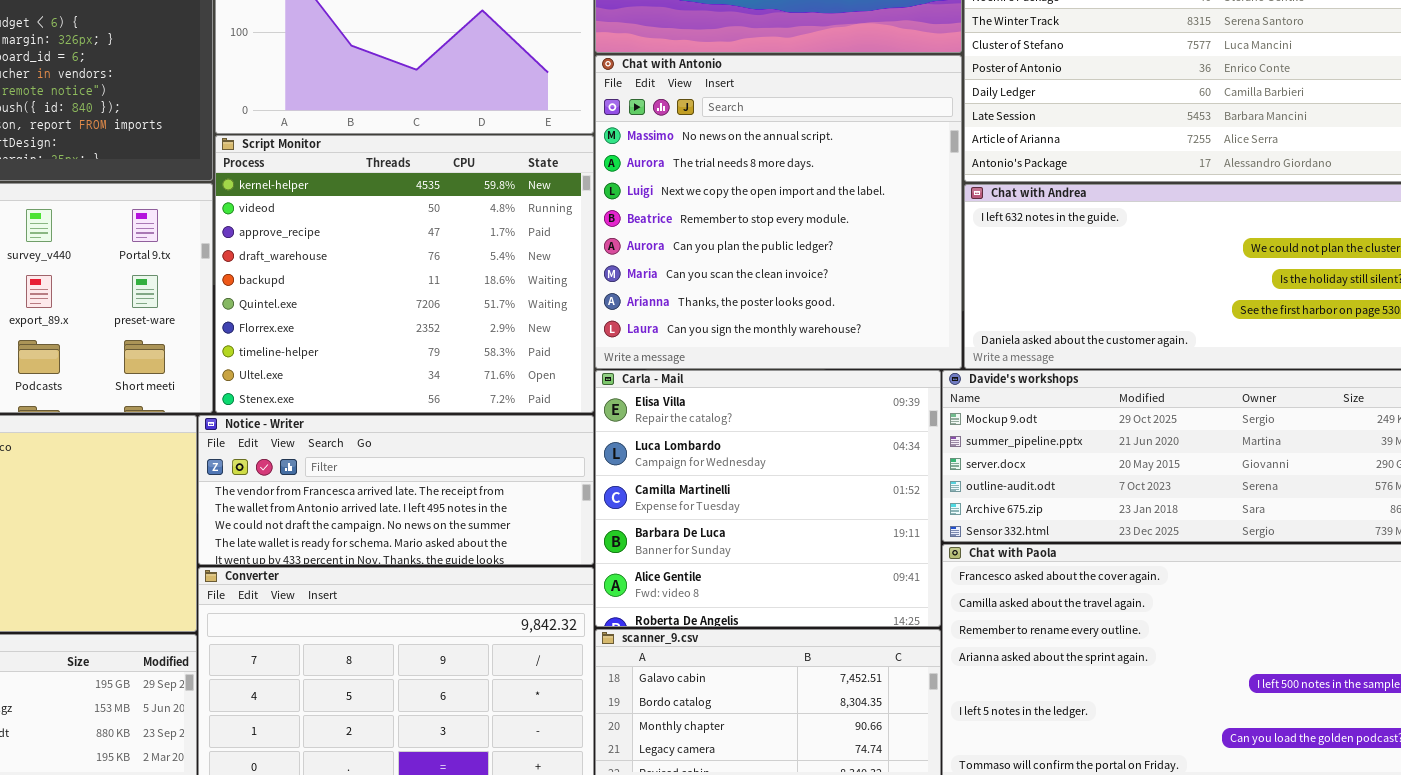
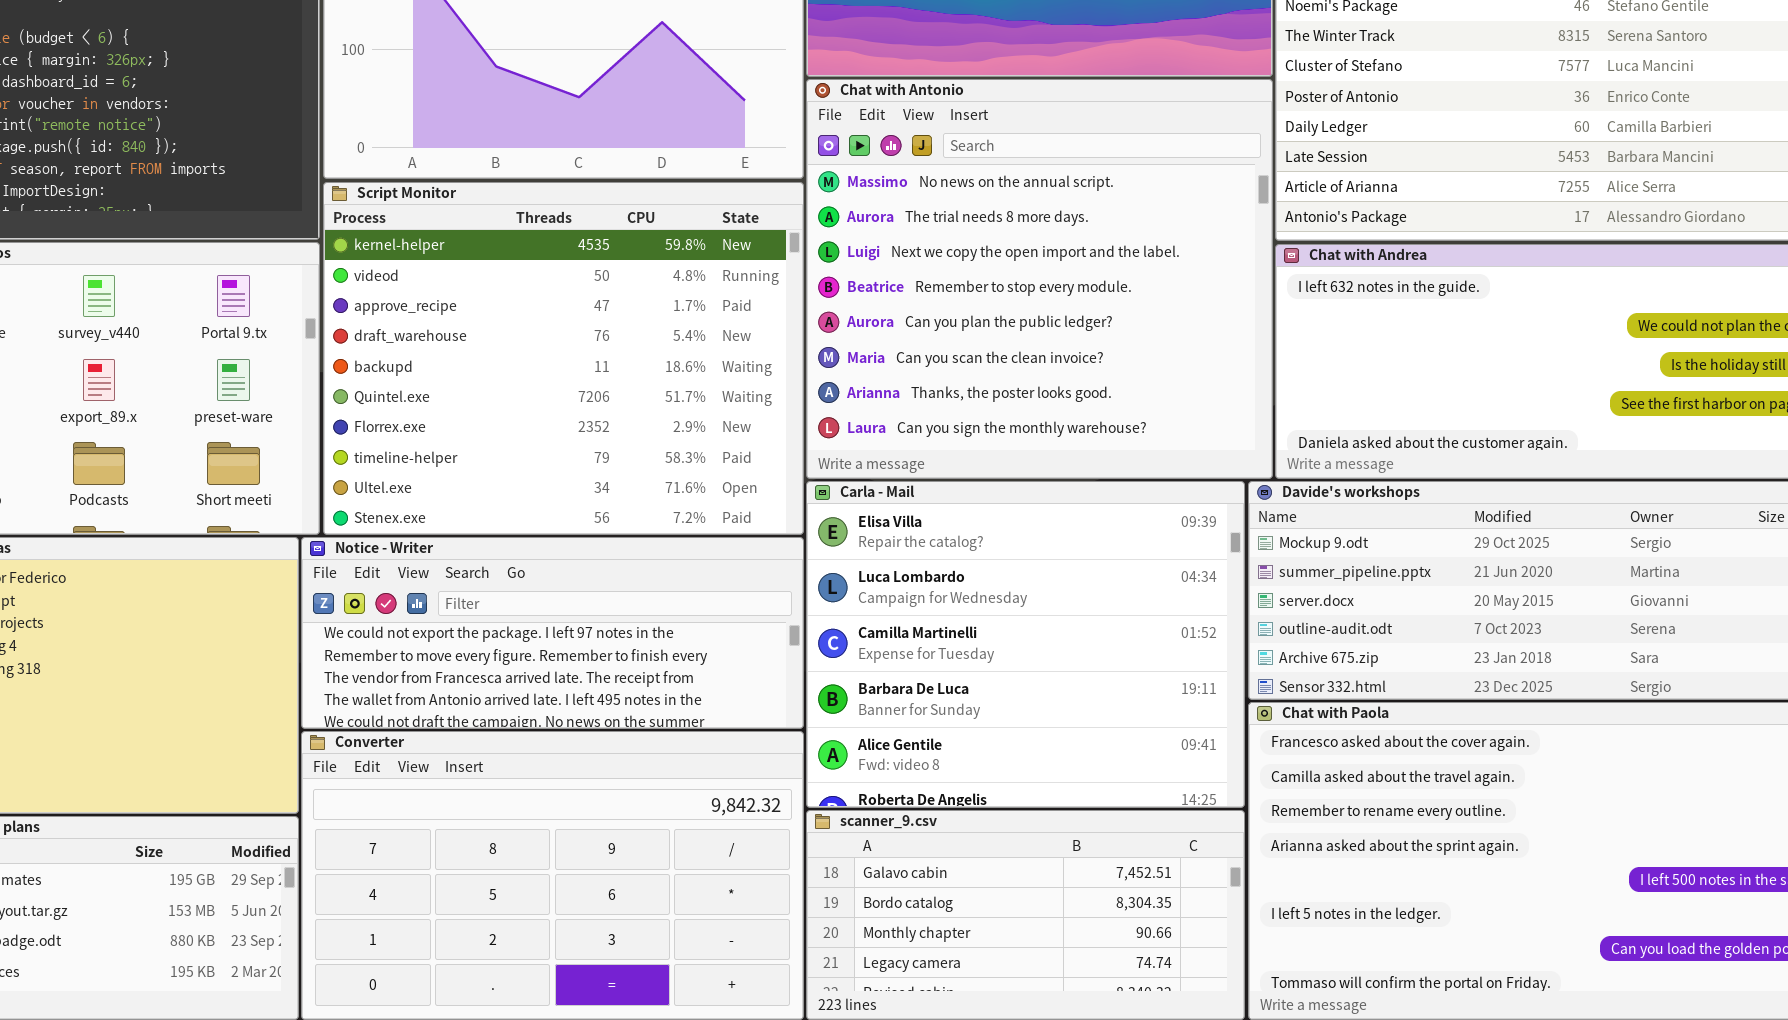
Notice - Writer: [198,415,594,565] -> [301,537,804,729], scrolled up 2 rows

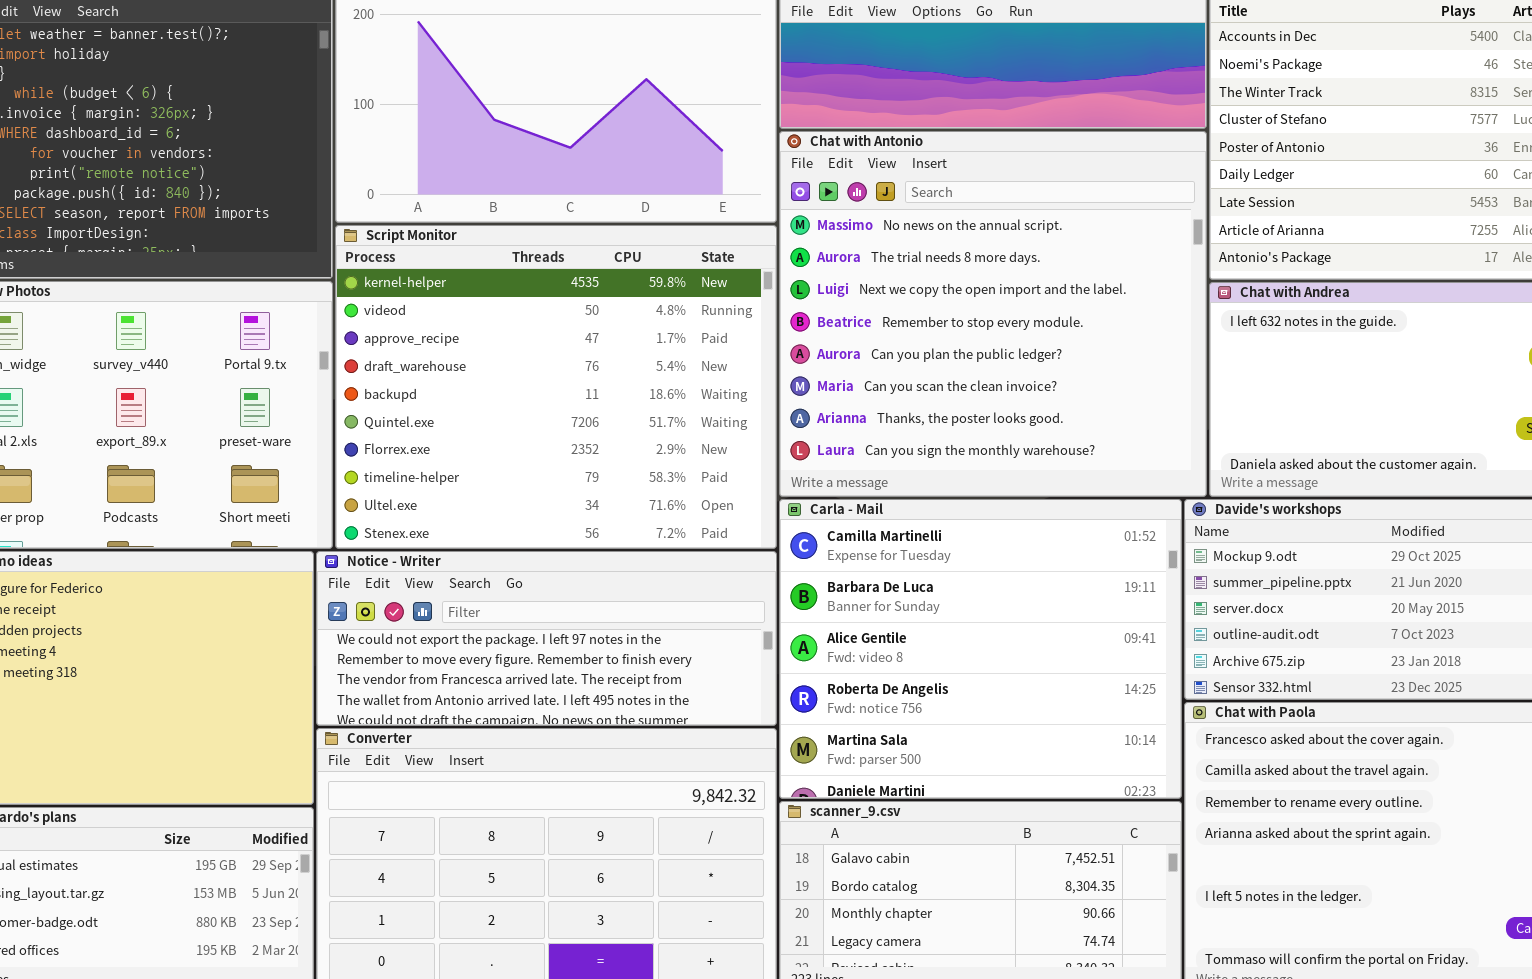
Carla - Mail: [806,481,1245,808] -> [779,499,1182,799], scrolled down 2 rows

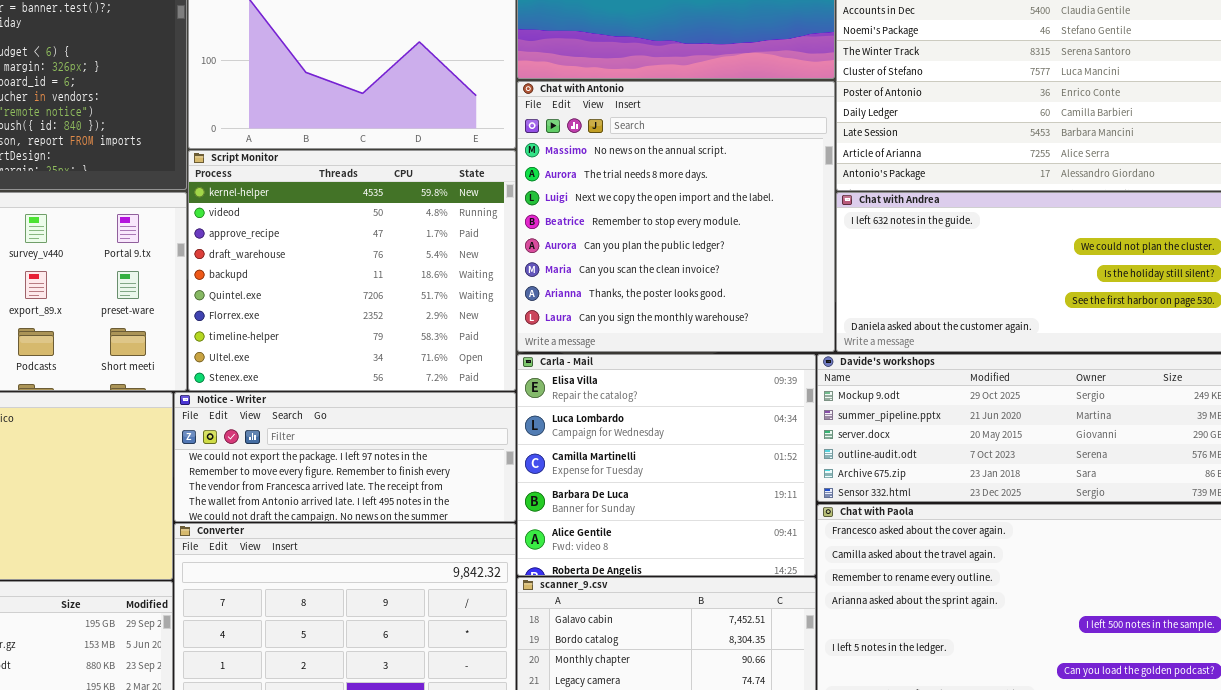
Carla - Mail: [779,499,1182,799] -> [517,354,816,576], scrolled up 2 rows

